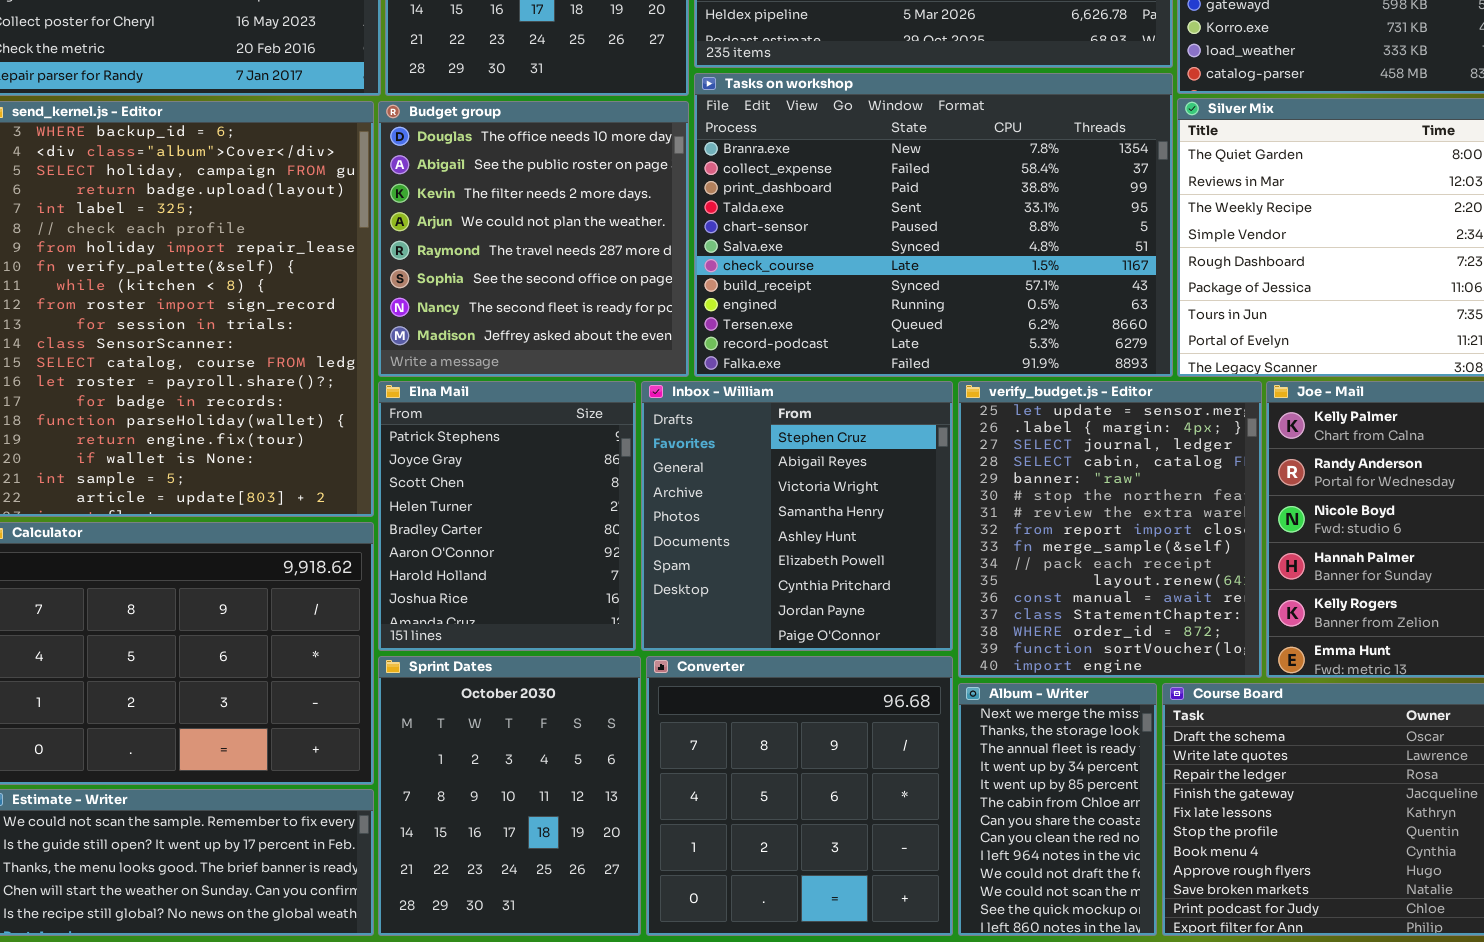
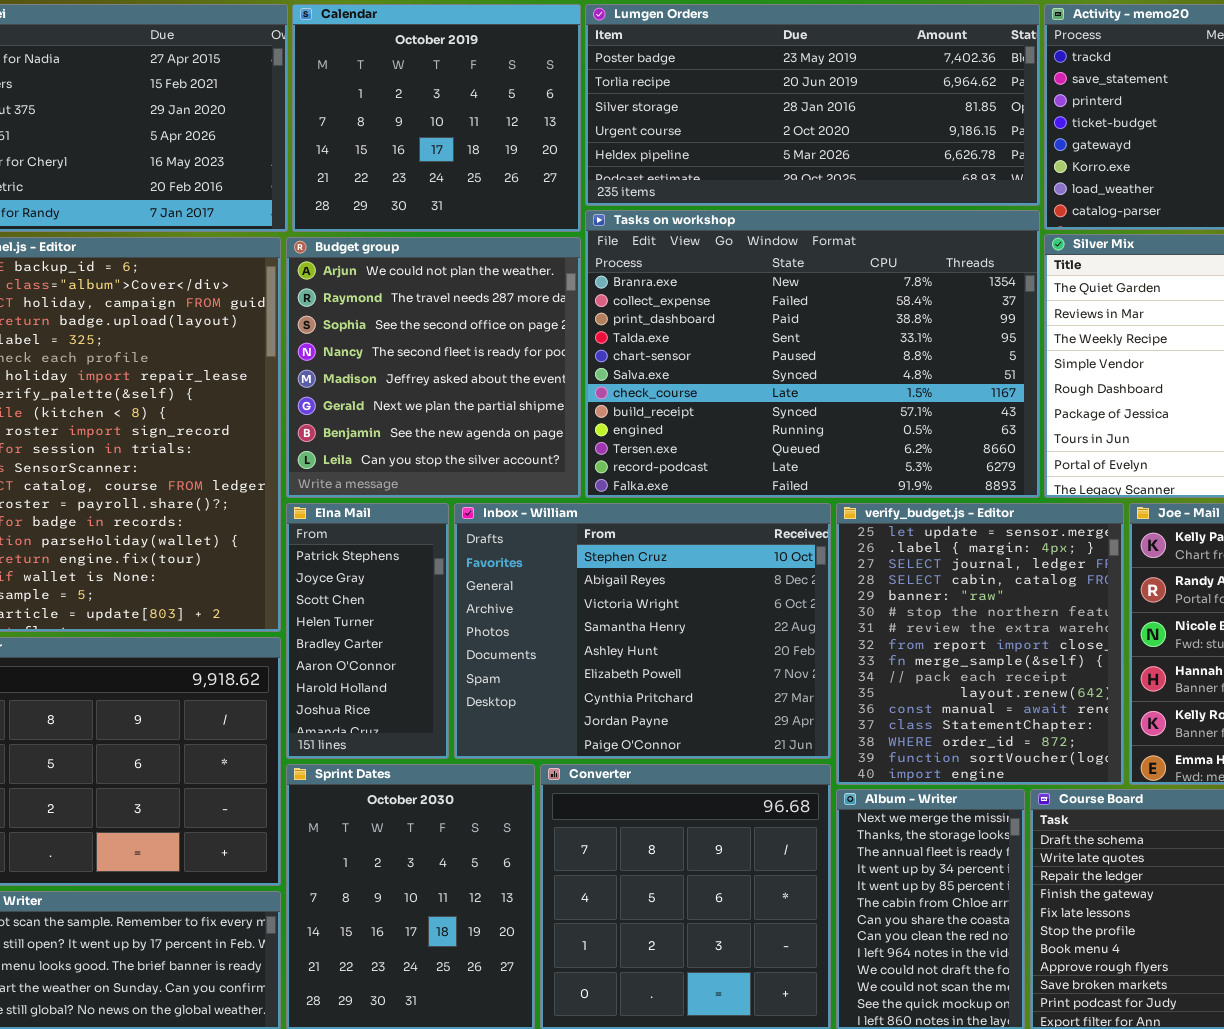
Budget group: [378,101,689,377] -> [286,237,581,498], scrolled down 3 rows
Elna Mail: [378,381,636,651] -> [286,503,449,759], resized
Inbox - William: [641,381,953,651] -> [454,503,831,759], resized

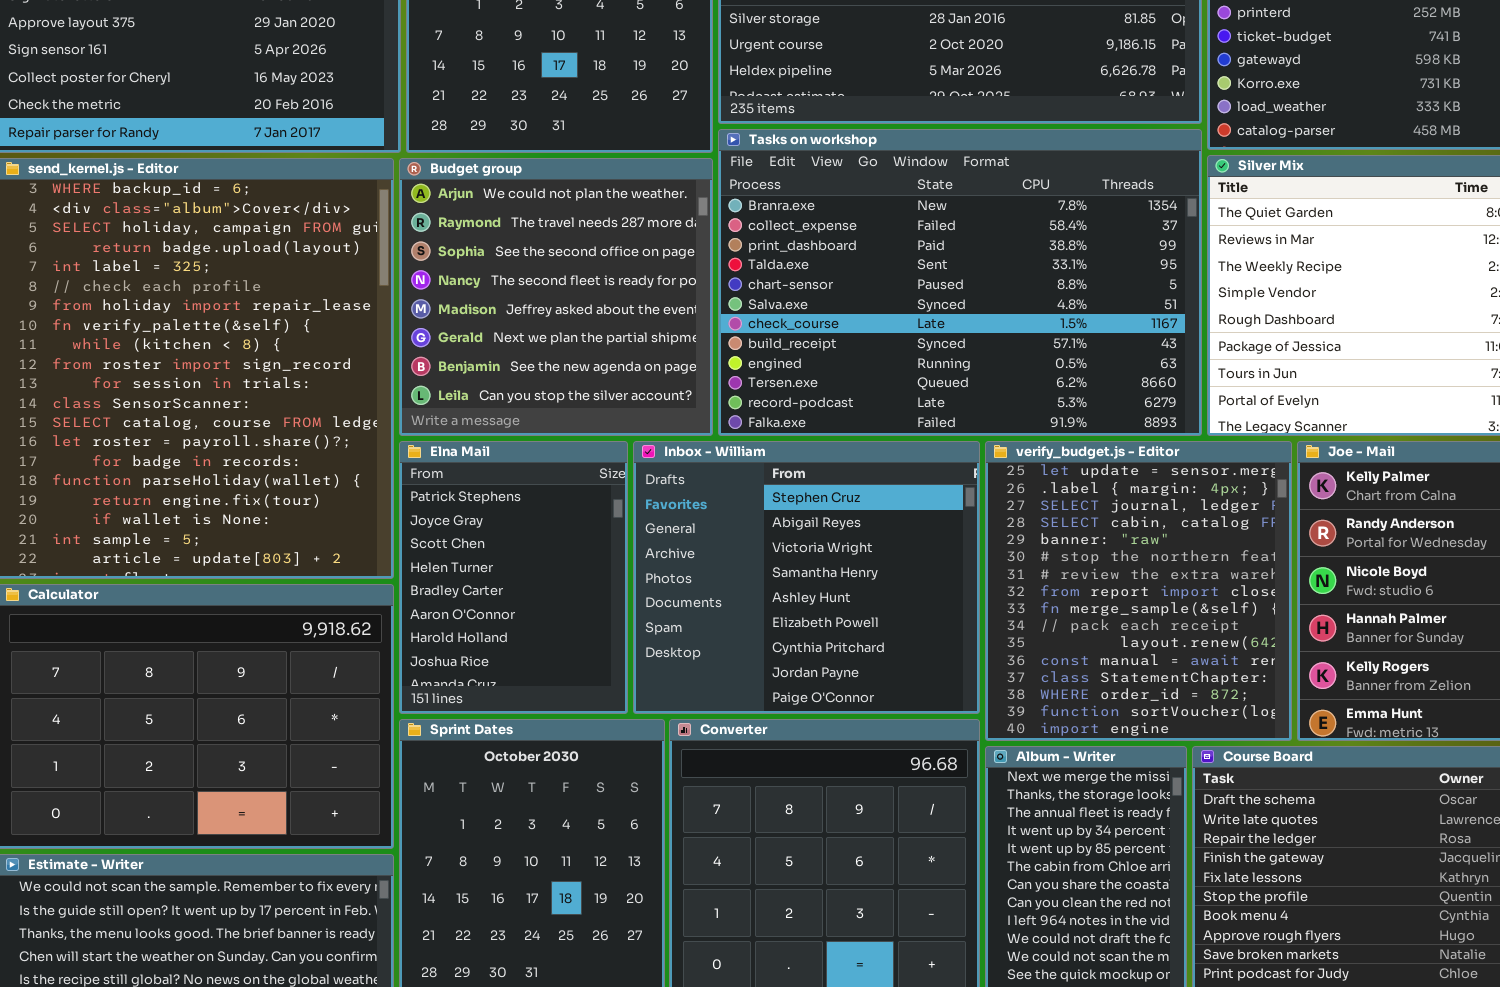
Elna Mail: [286,503,449,759] -> [399,441,628,714], resized
Inbox - William: [454,503,831,759] -> [633,441,980,714], resized

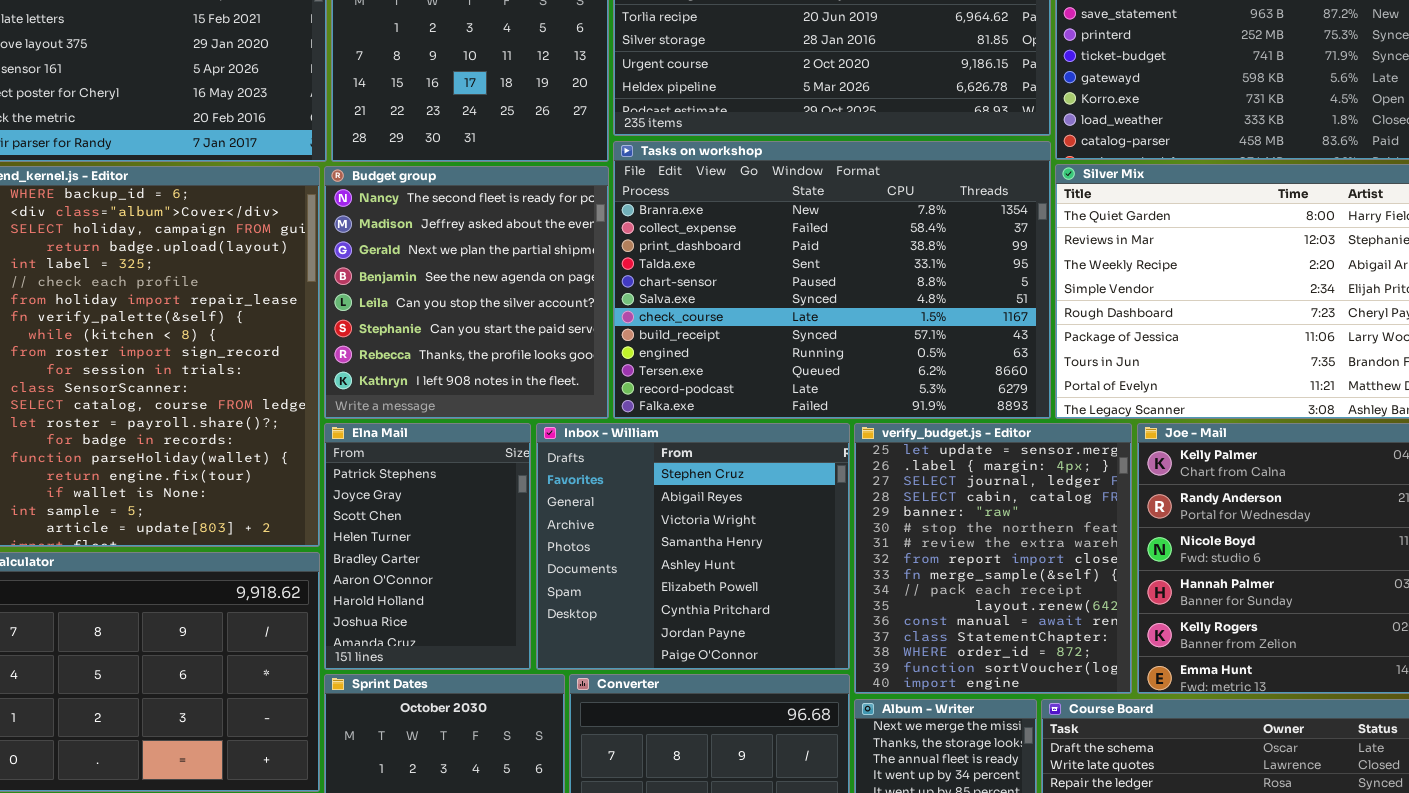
Budget group: [399,158,713,436] -> [324,166,609,419], scrolled down 3 rows

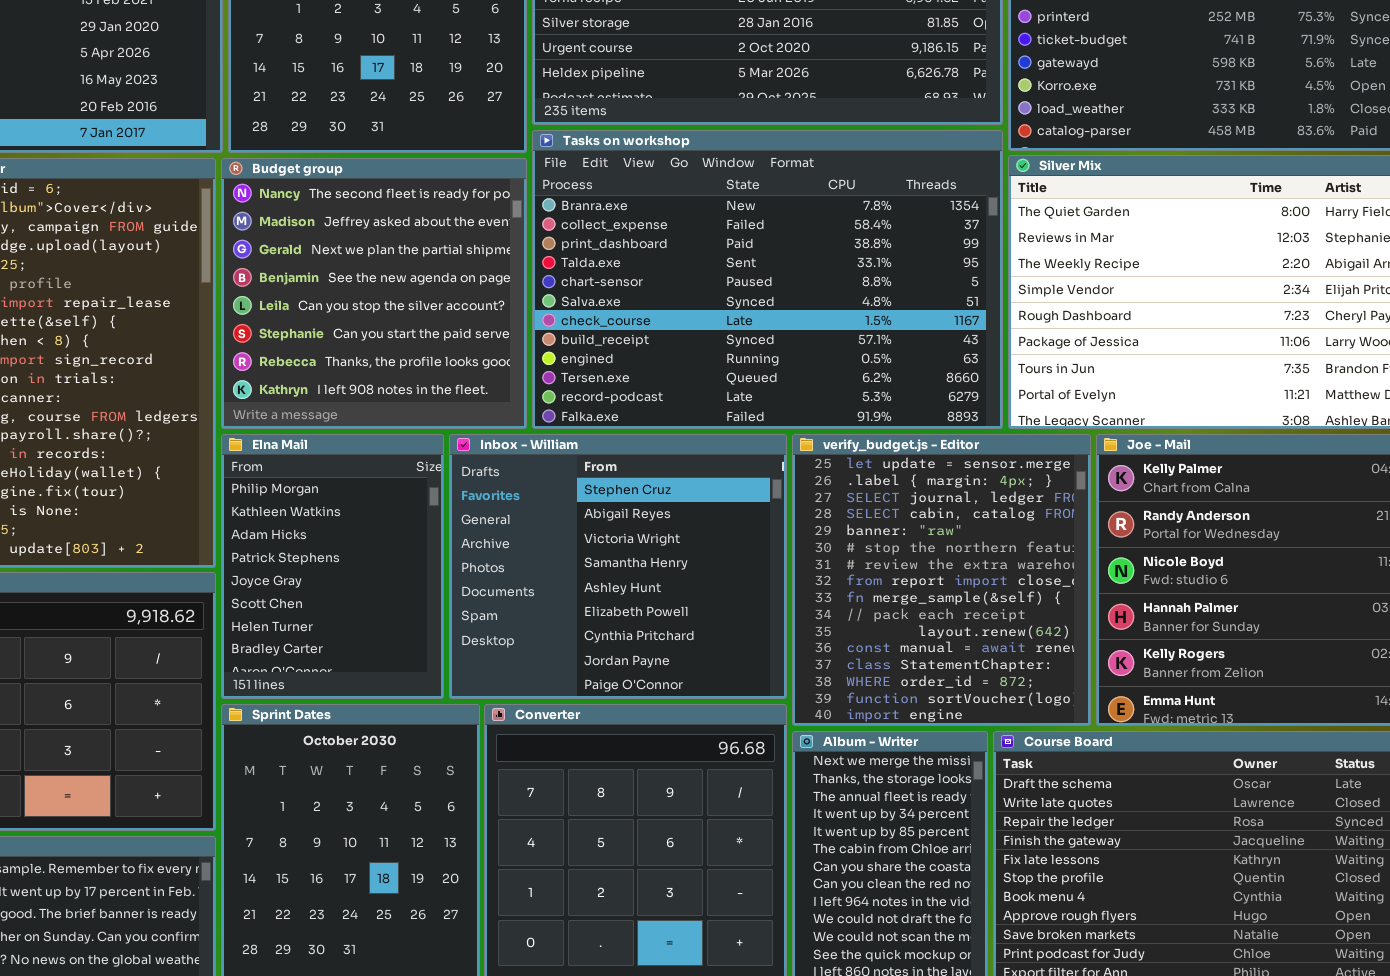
Elna Mail: [324,423,531,670] -> [221,434,444,699], scrolled up 3 rows

